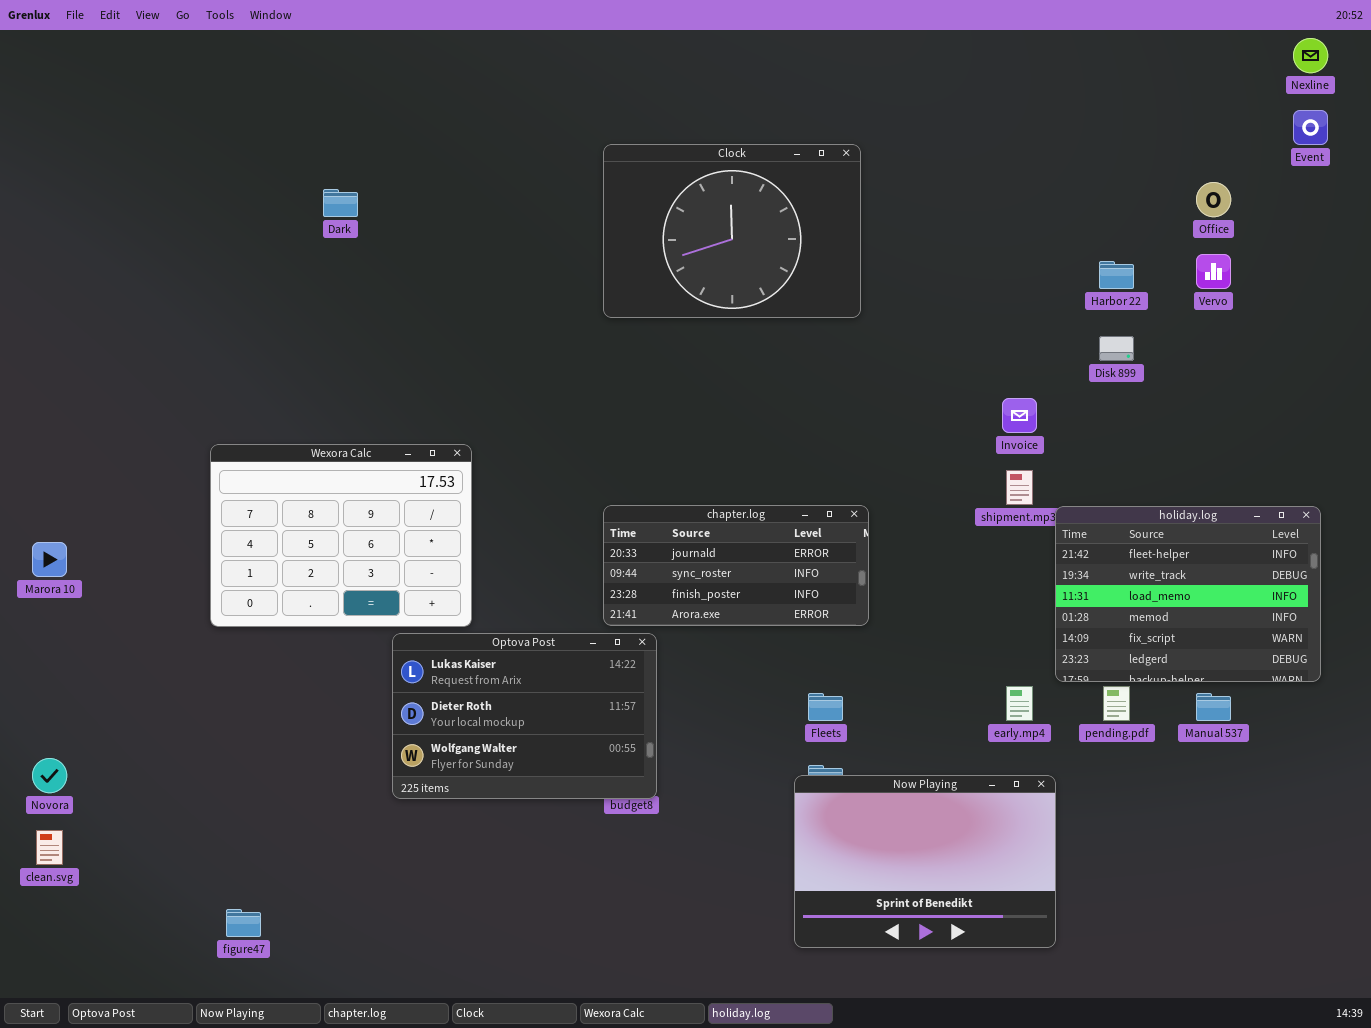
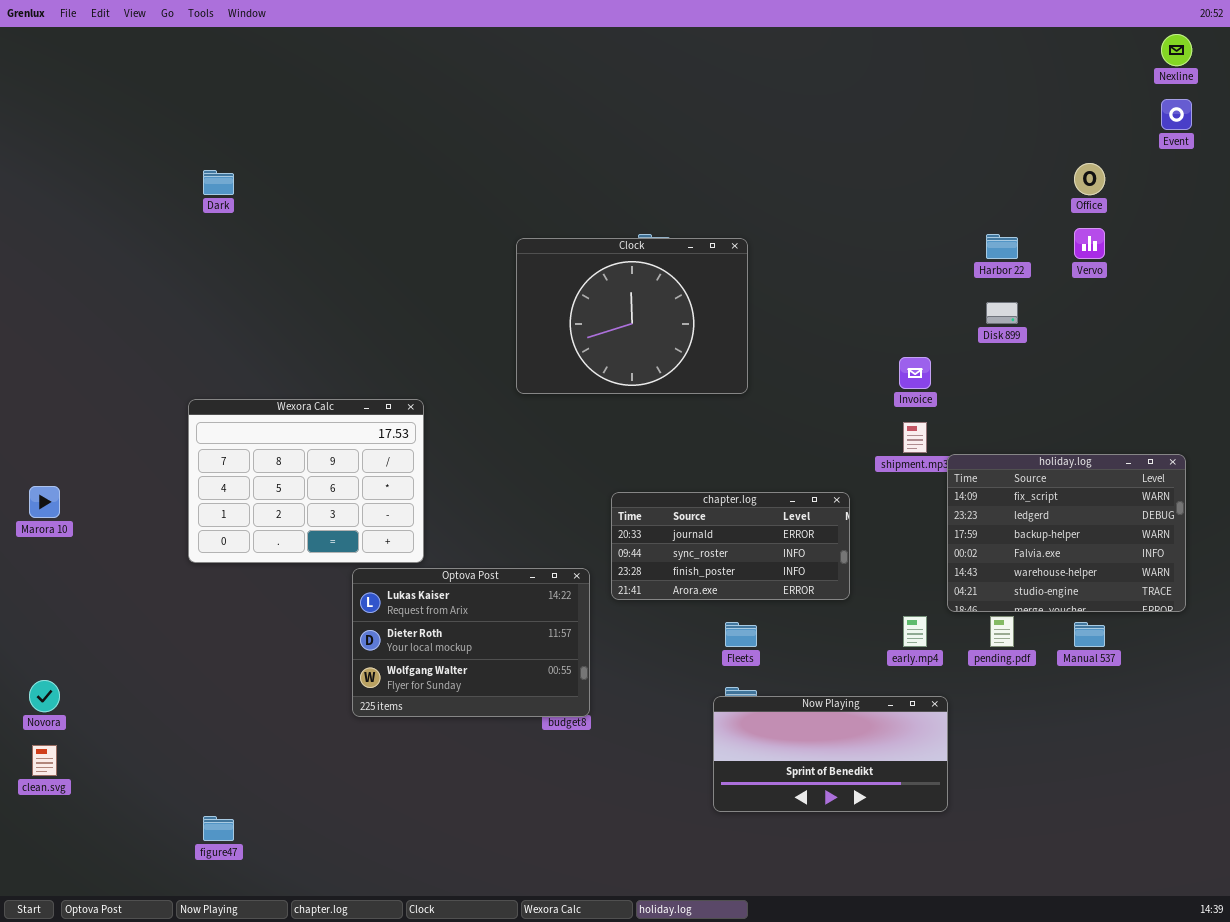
Clock: [603,144,861,318] -> [516,238,748,394], moved
Dark: [323,189,358,217] -> [203,170,234,195], moved
chapter.log: [603,505,869,626] -> [611,492,850,600], moved
holiday.log: [1055,506,1321,682] -> [947,454,1186,612], scrolled down 4 rows
Now Playing: [794,775,1056,948] -> [713,696,948,812], resized

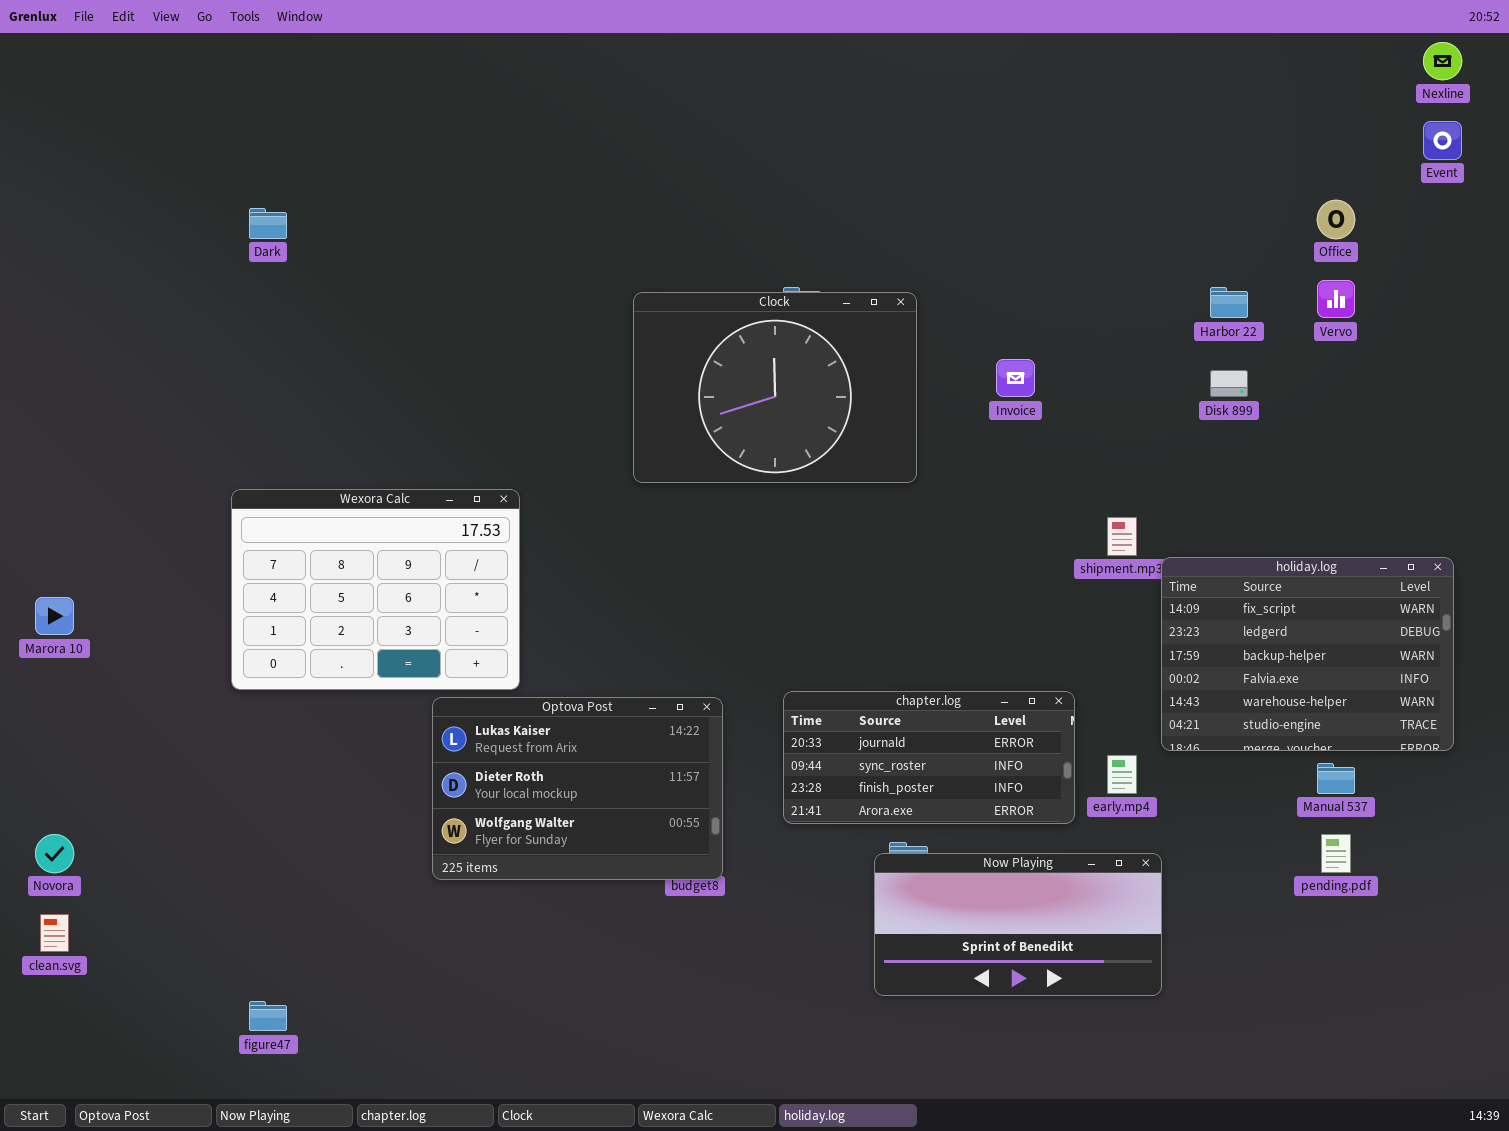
Invoice: [899,357,931,389] -> [996,359,1035,397], moved
chapter.log: [611,492,850,600] -> [783,691,1075,824], moved
pending.pdf: [990,616,1014,647] -> [1321,834,1351,873], moved

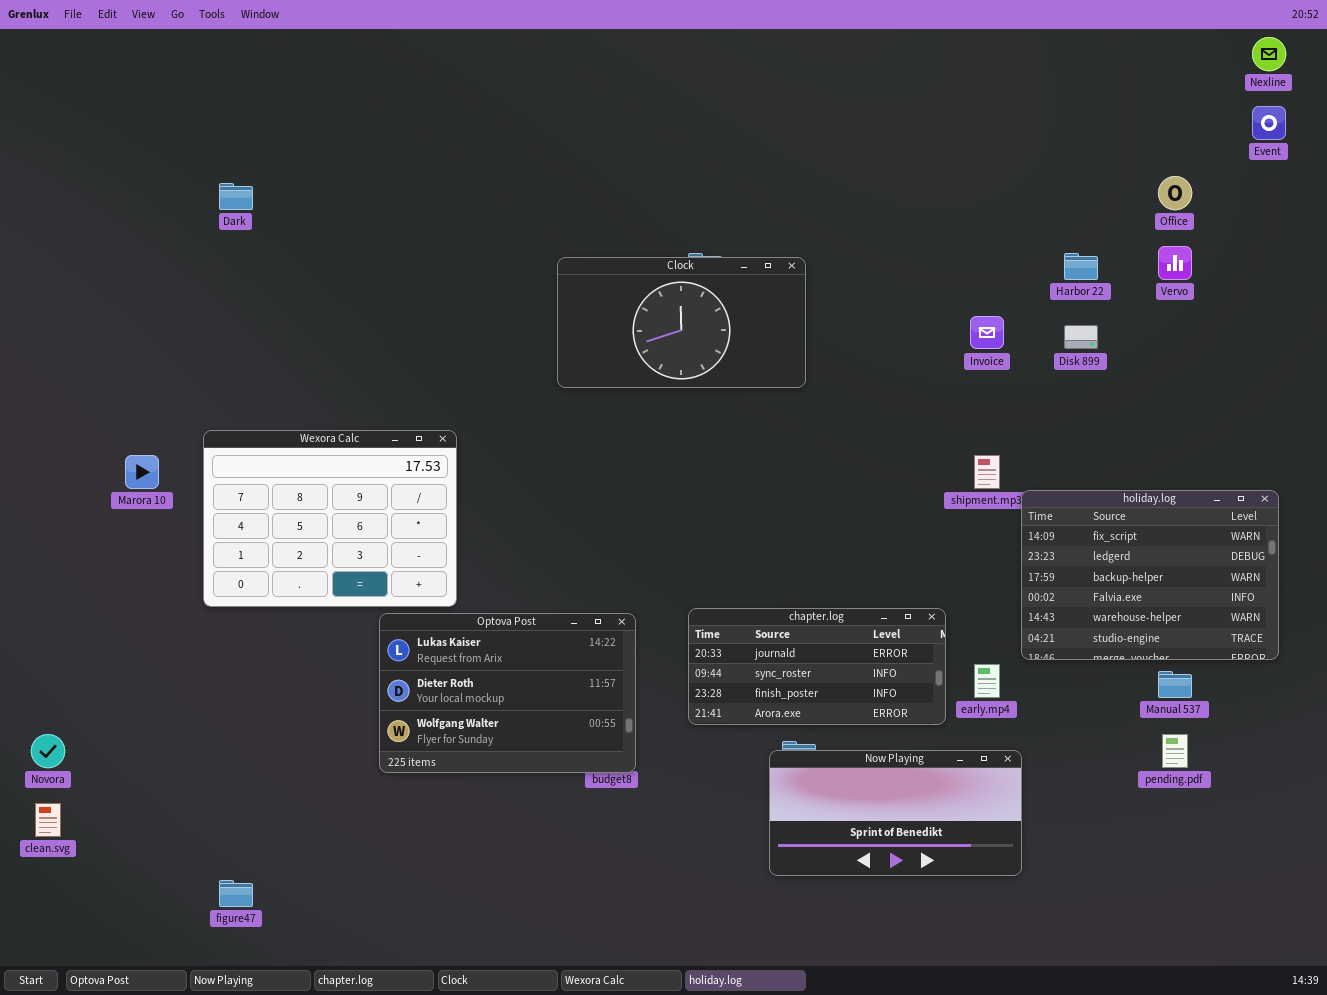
Clock: [633,292,917,483] -> [557,257,806,388], resized
Invoice: [996,359,1035,397] -> [970,316,1004,349], moved
Marora 10: [35,597,74,635] -> [125,455,159,489], moved

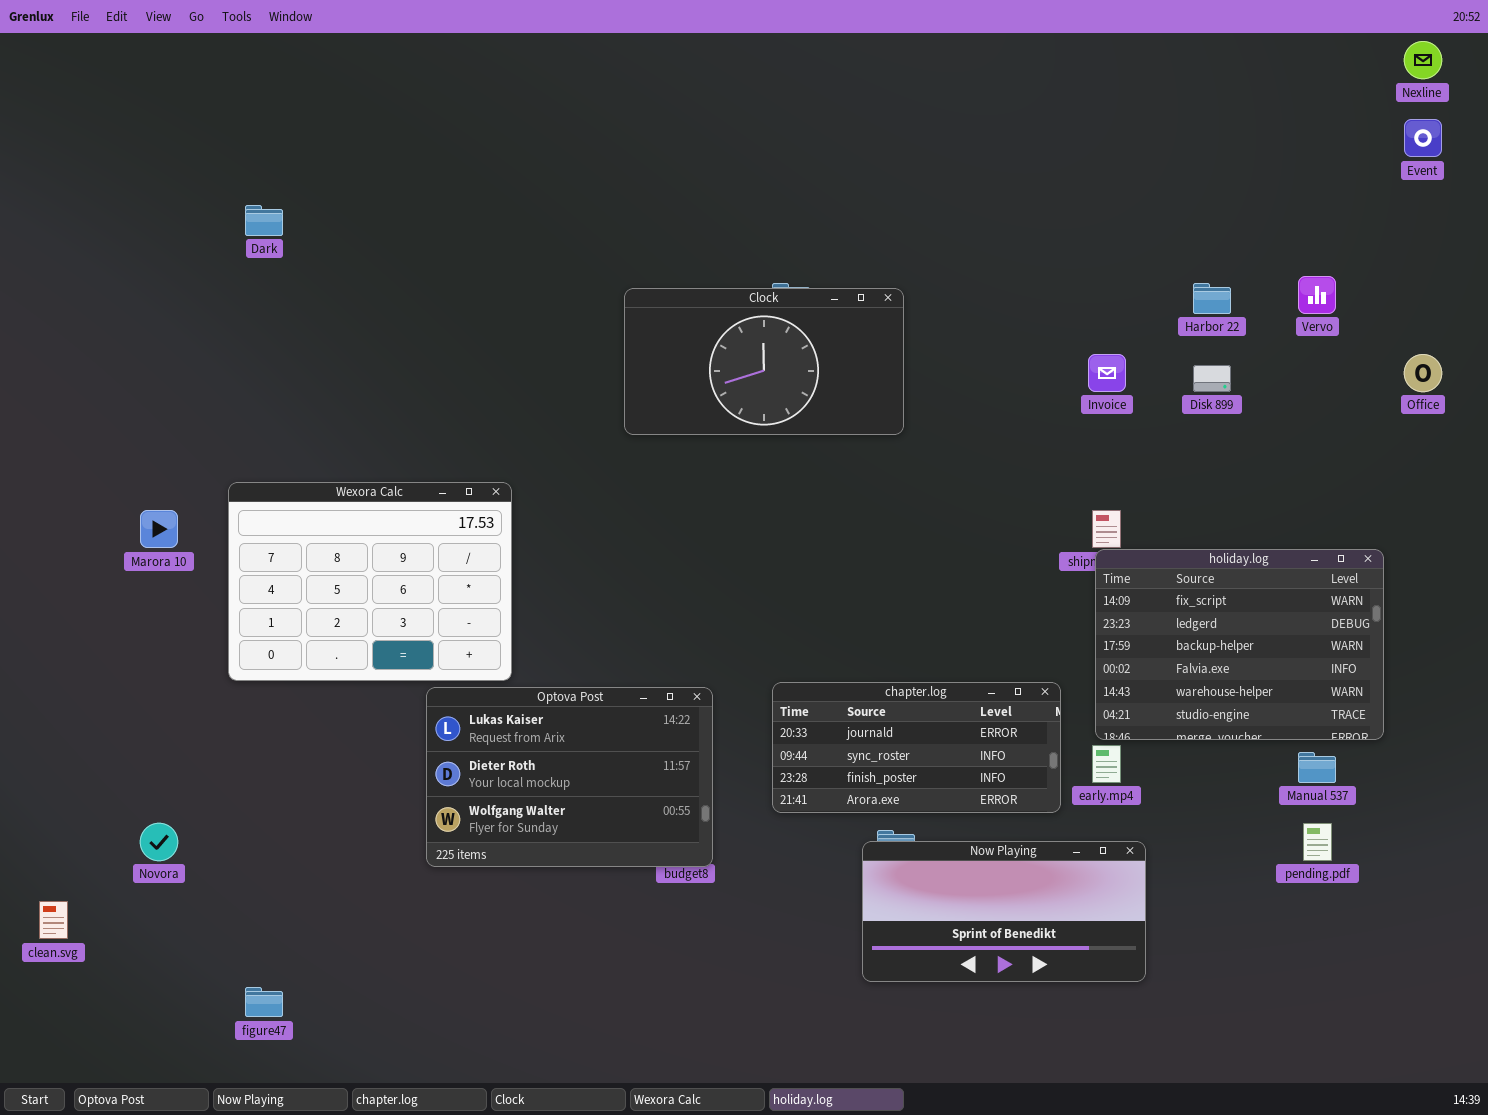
Office: [1158,176,1192,210] -> [1404,354,1442,392], moved
holiday.log: [1021,490,1279,660] -> [1095,549,1384,740], moved
Novora: [31,734,65,768] -> [140,823,178,861], moved

